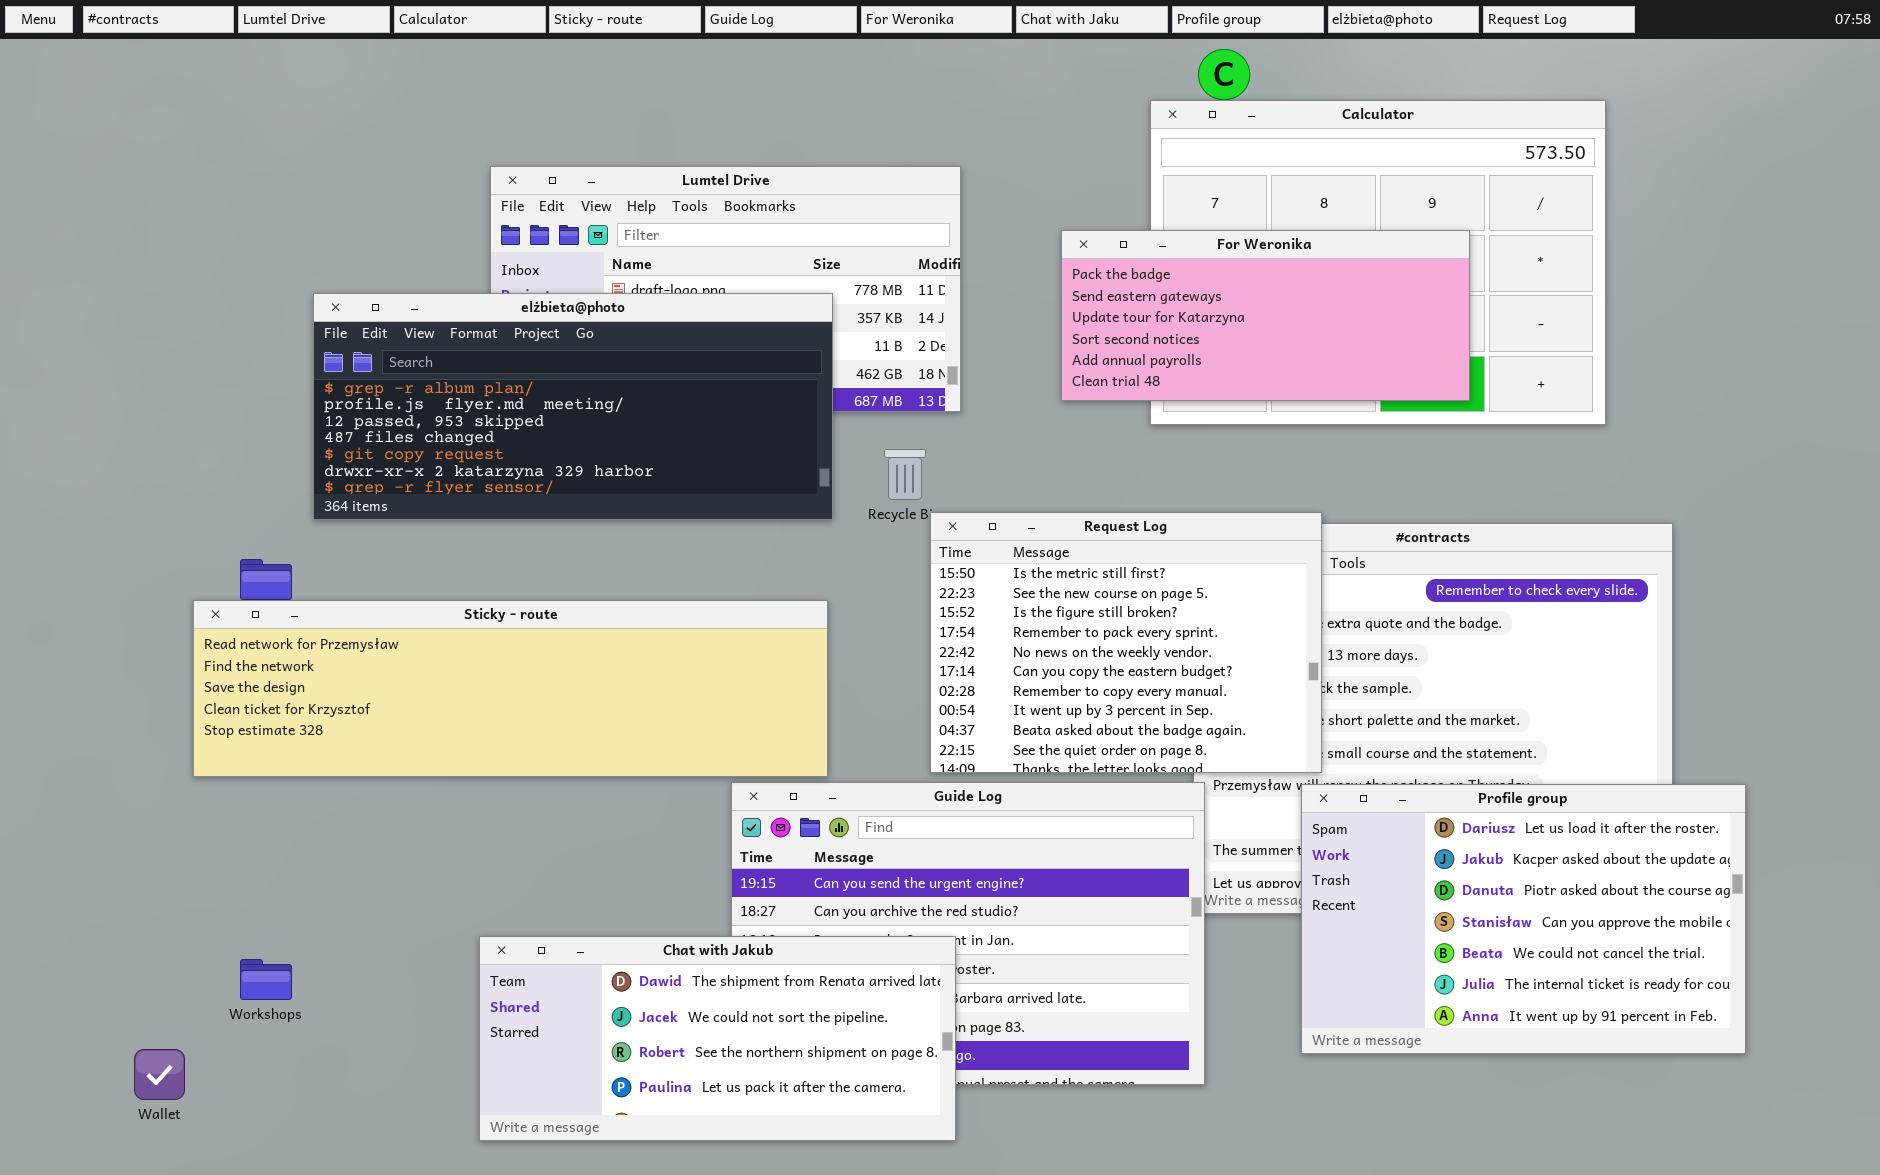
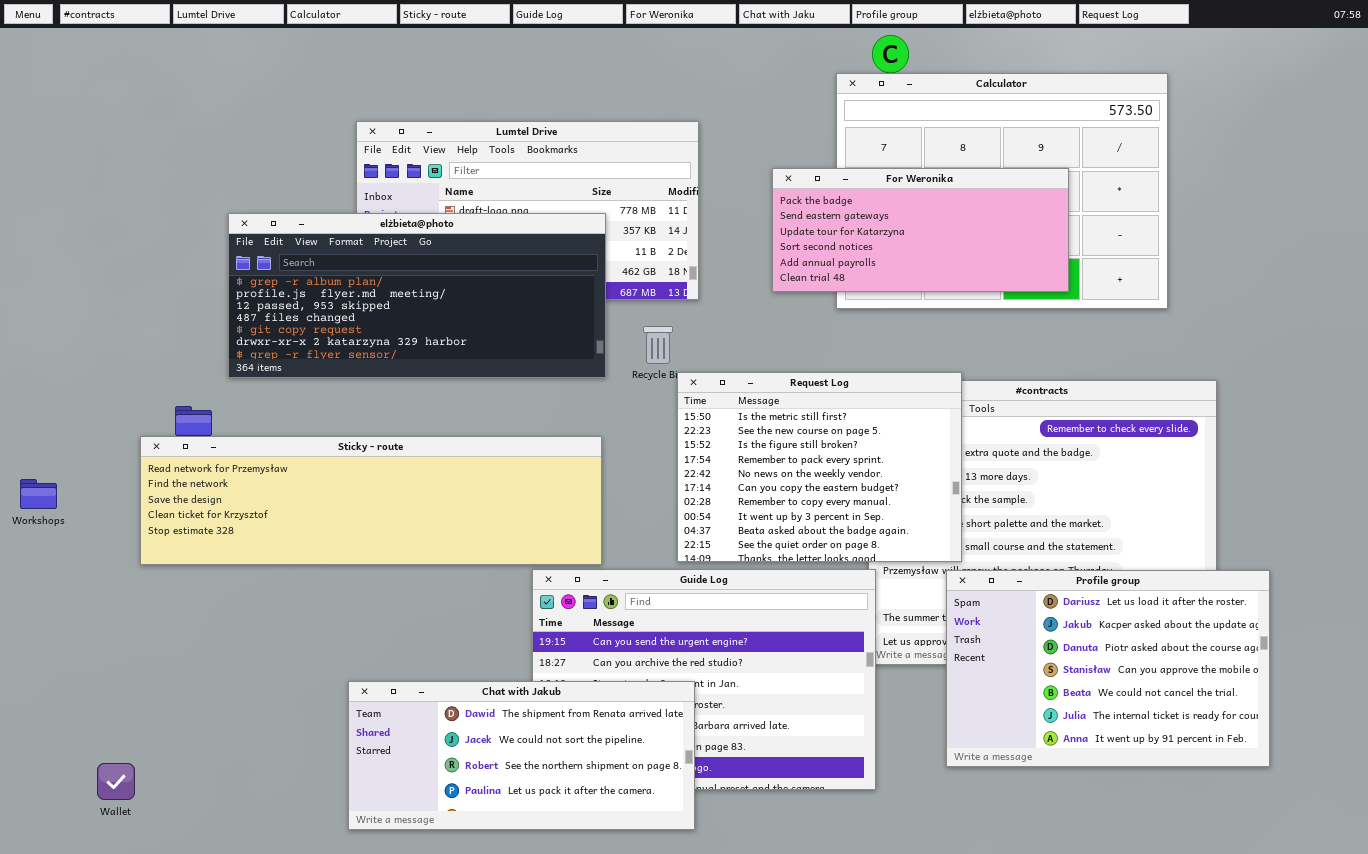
Workshops: [240,959,292,1000] -> [20,479,57,509], moved

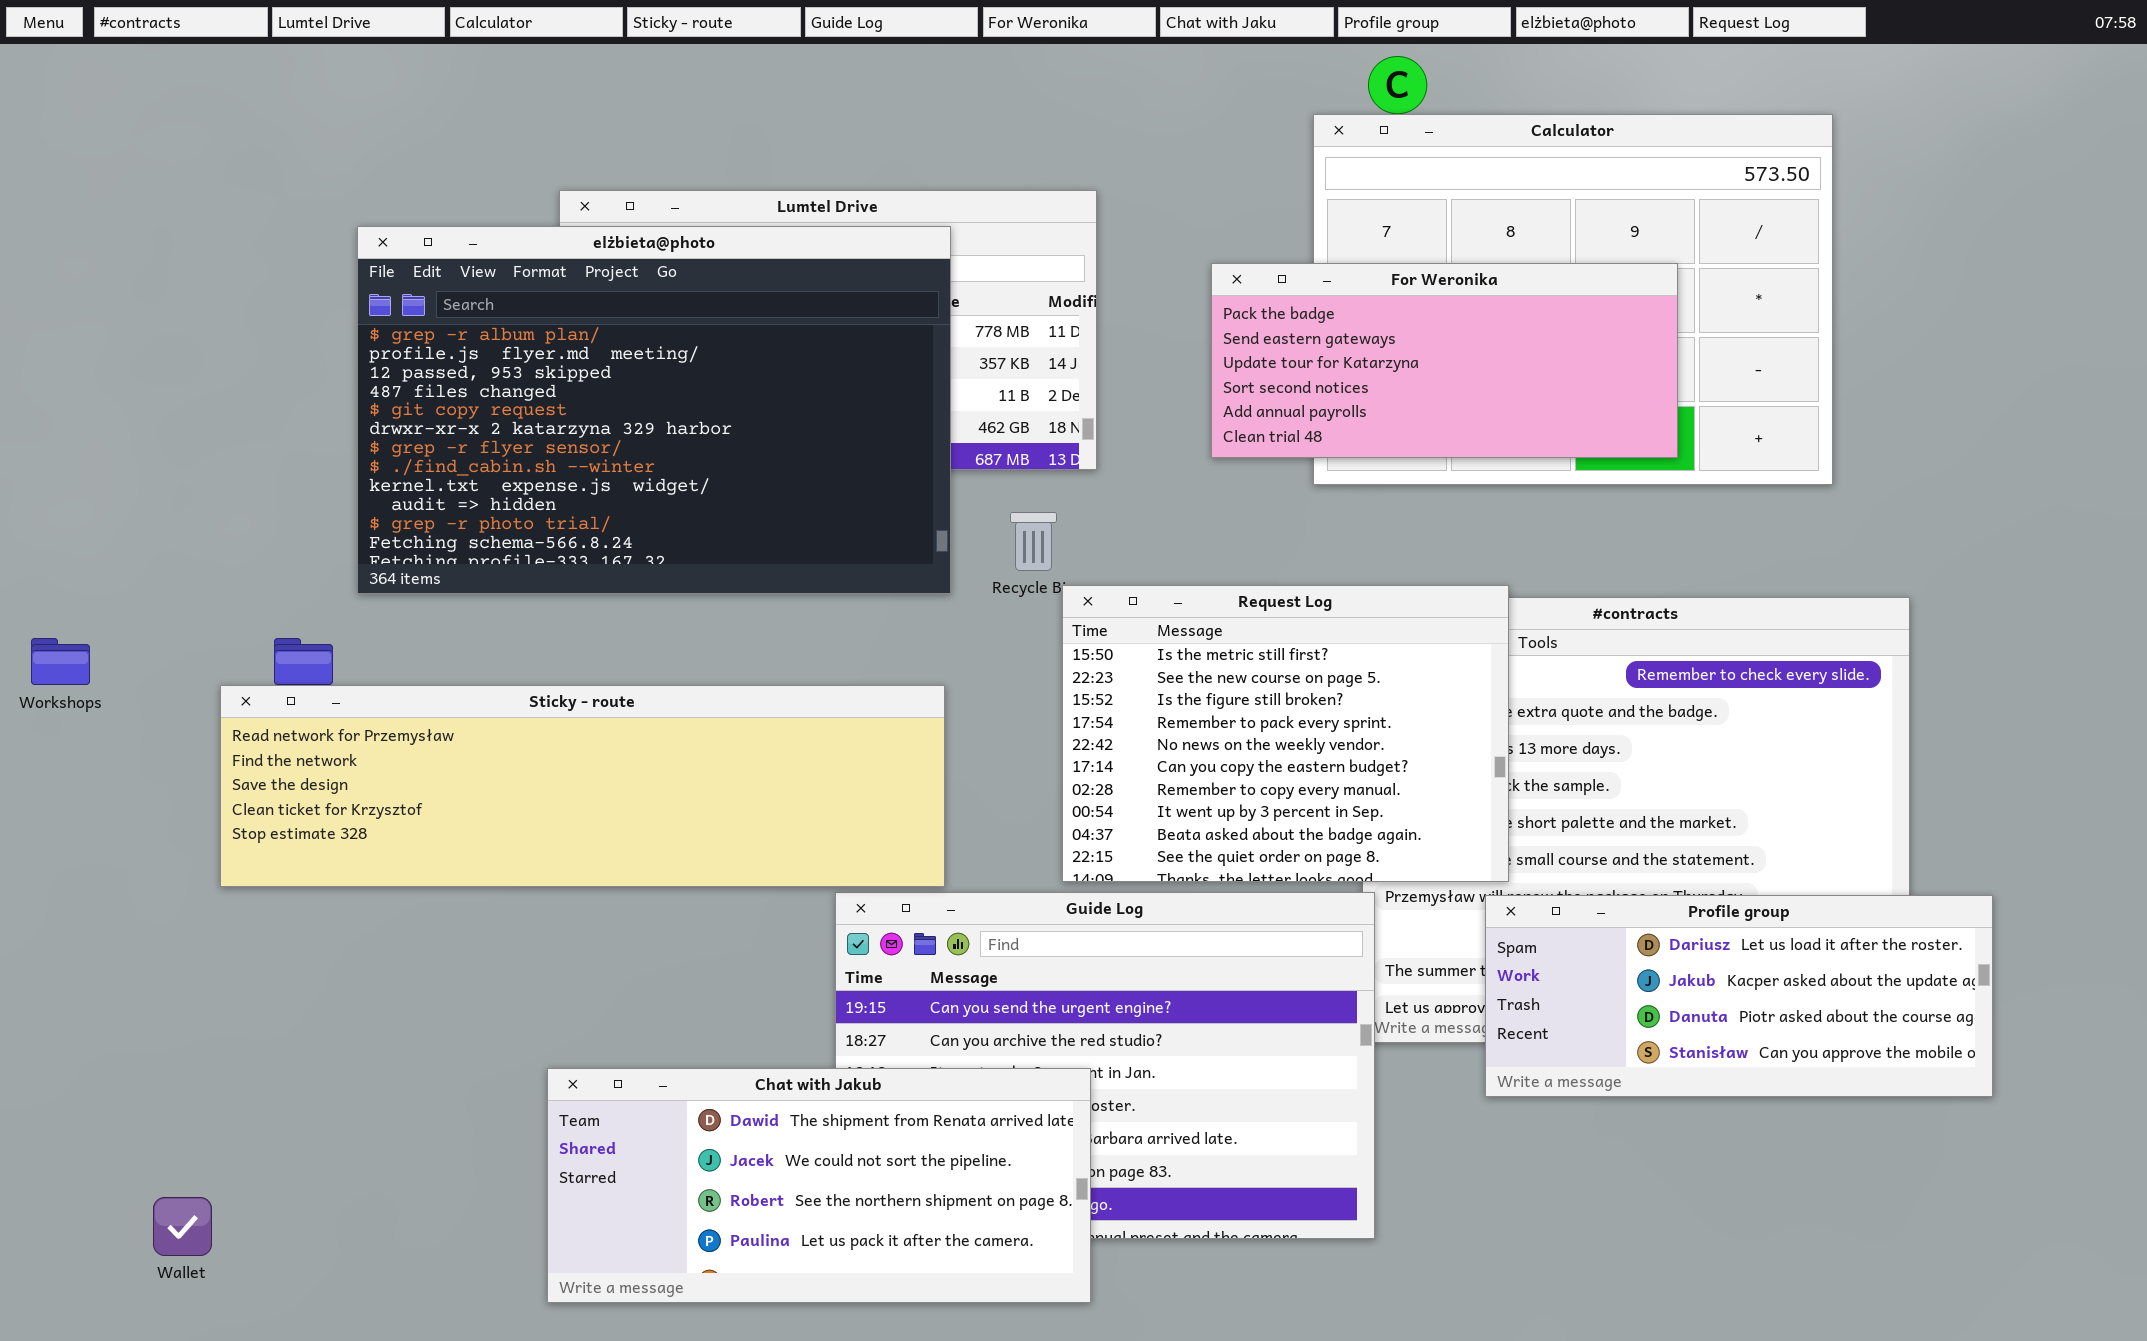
elżbieta@photo: [228,213,606,378] -> [357,226,951,594], resized
Workshops: [20,479,57,509] -> [31,638,90,685], moved
Profile group: [946,570,1270,767] -> [1485,895,1993,1097], resized

